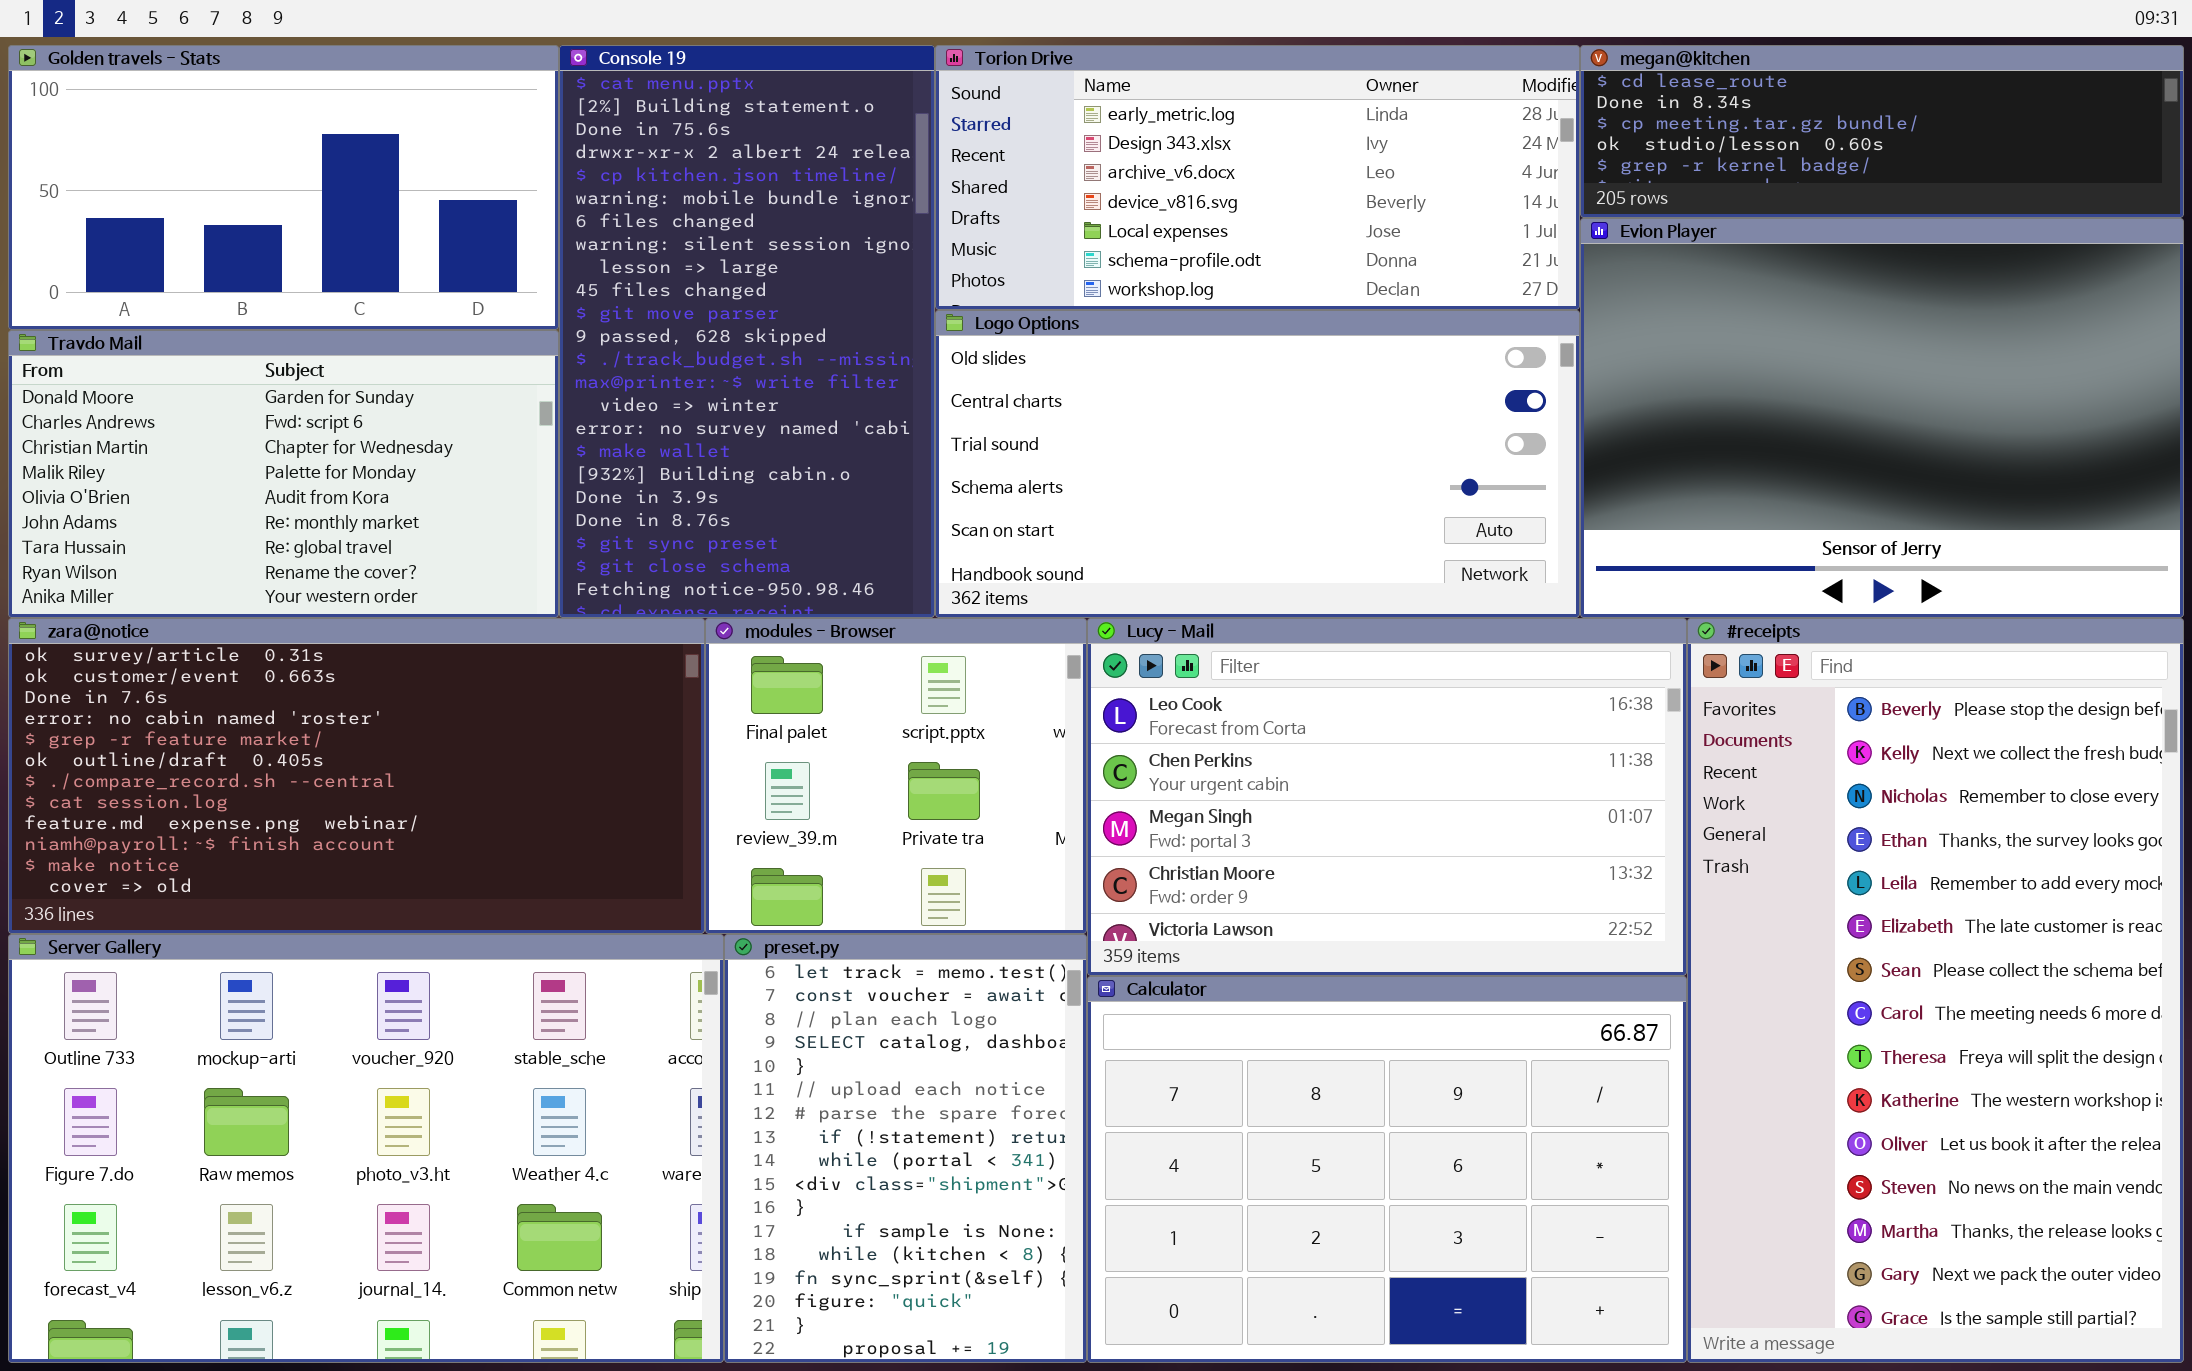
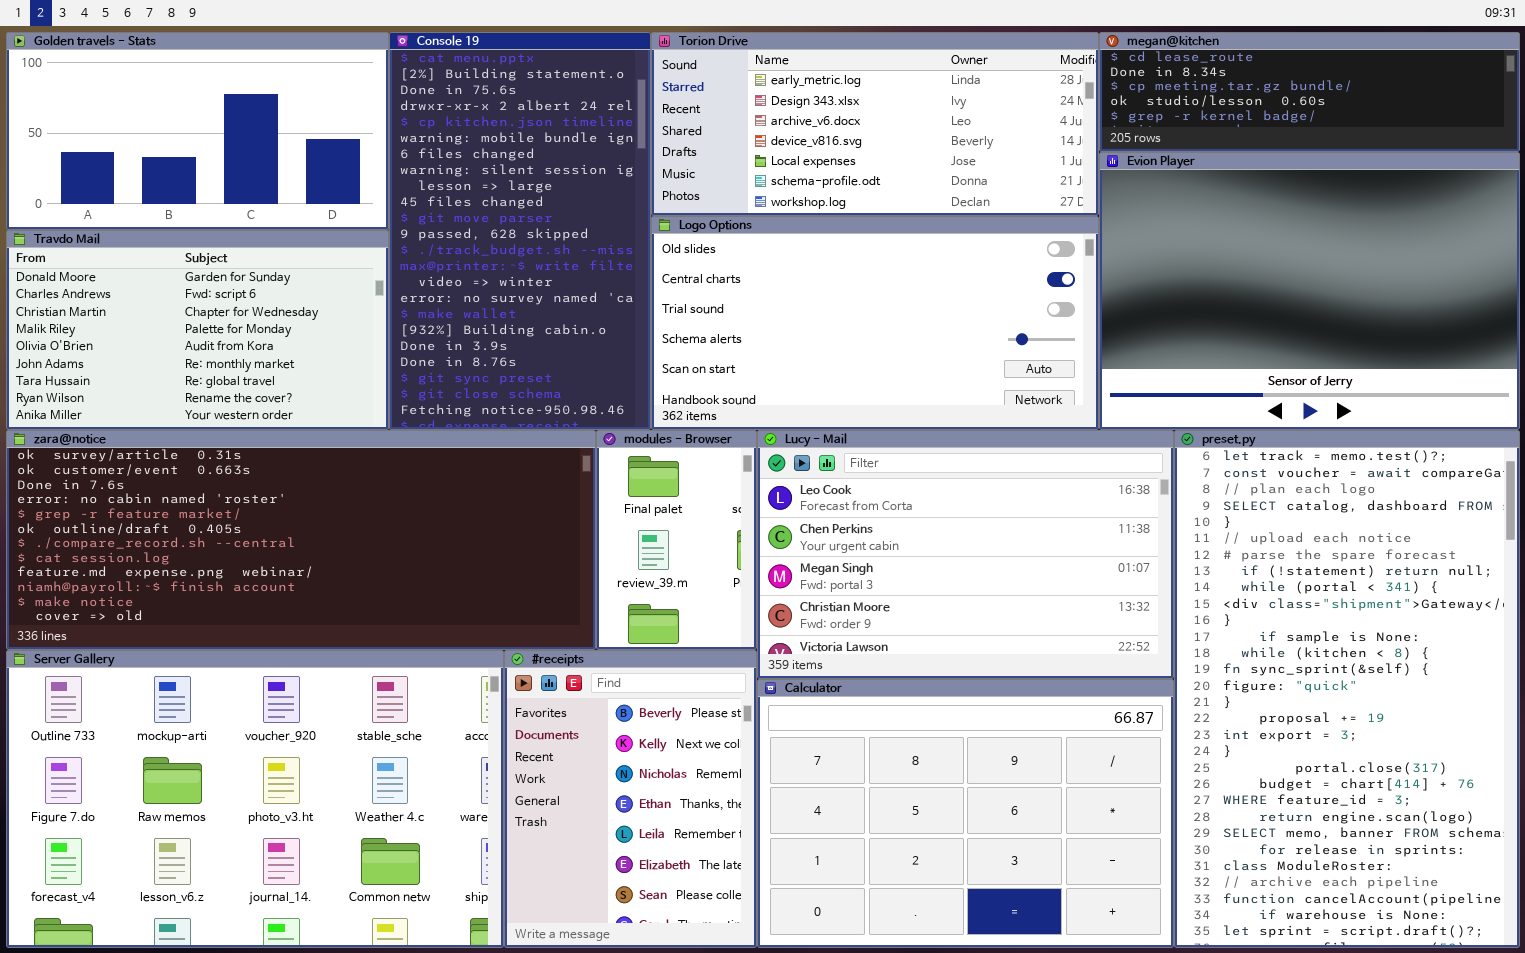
zara@notice: [8,618,705,934] -> [6,430,596,650], resized
modules - Browser: [705,618,1087,934] -> [596,430,757,650], resized
#receipts: [1687,618,2184,1363] -> [504,650,757,948], moved, resized
preset.py: [724,934,1087,1363] -> [1174,430,1520,948], moved, resized

